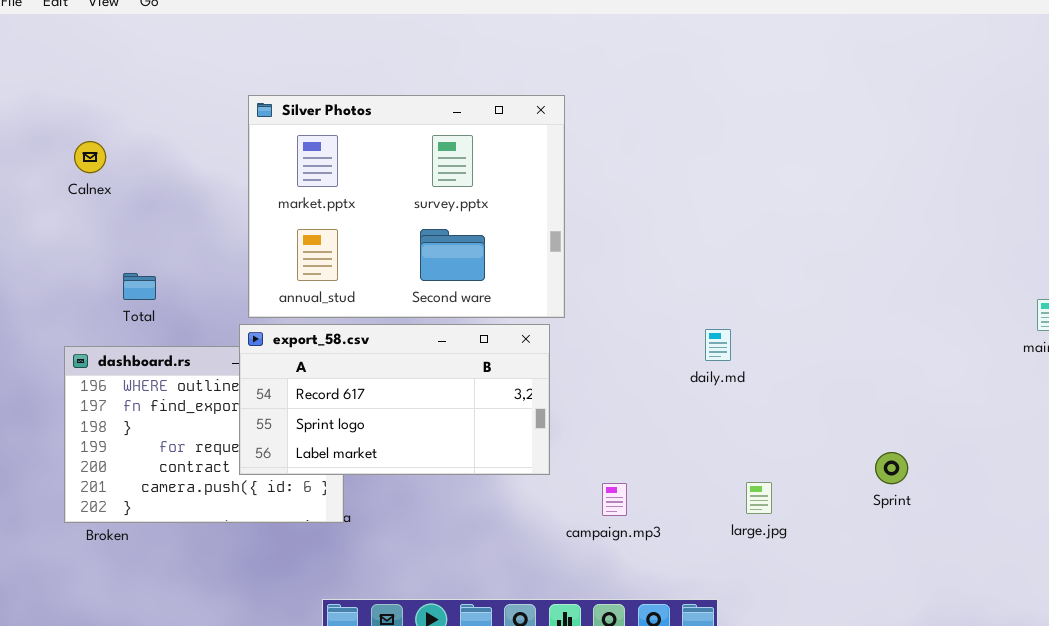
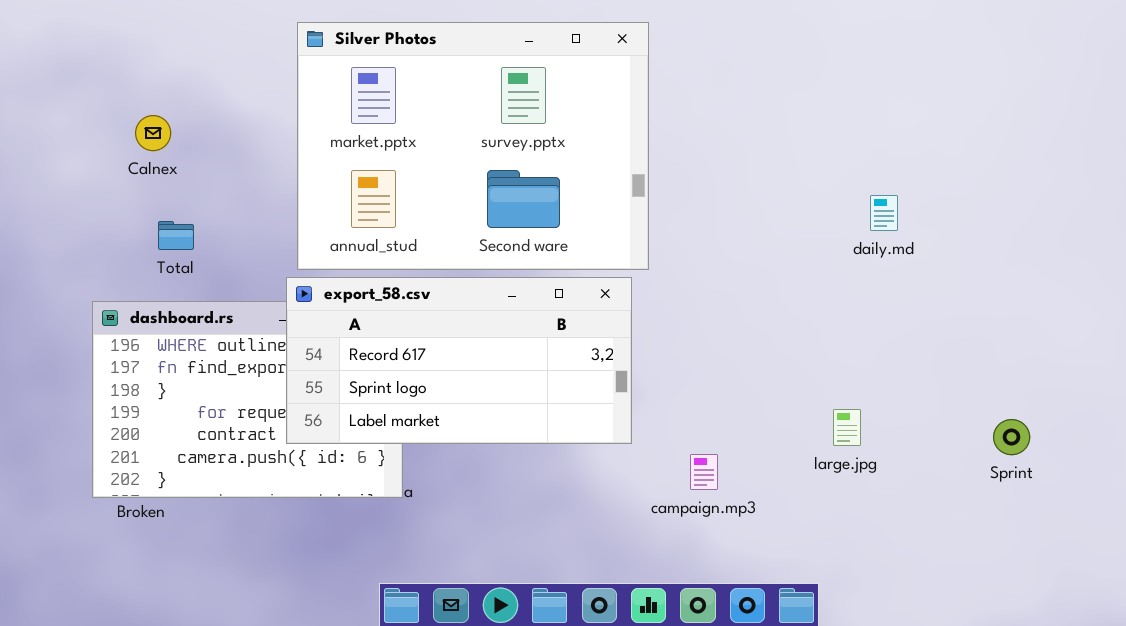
Calnex: [74,141,106,173] -> [135,115,171,151], moved
daily.md: [705,329,731,361] -> [870,195,898,231], moved
large.jpg: [746,482,772,514] -> [833,409,861,446], moved

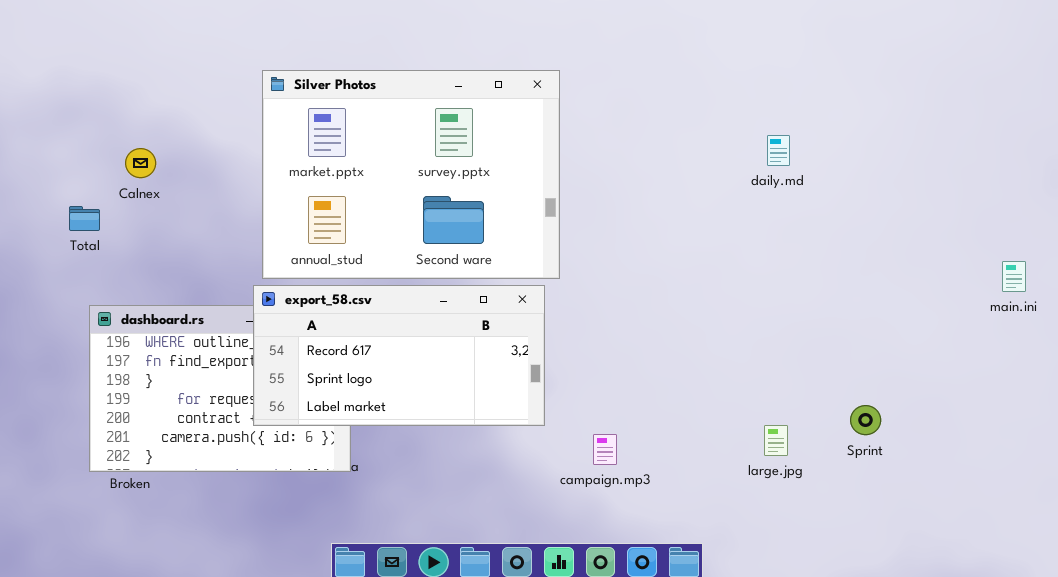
daily.md: [870,195,898,231] -> [767,135,790,166], moved
Total: [158,221,194,250] -> [69,206,100,231], moved
large.jpg: [833,409,861,446] -> [764,425,788,456], moved

